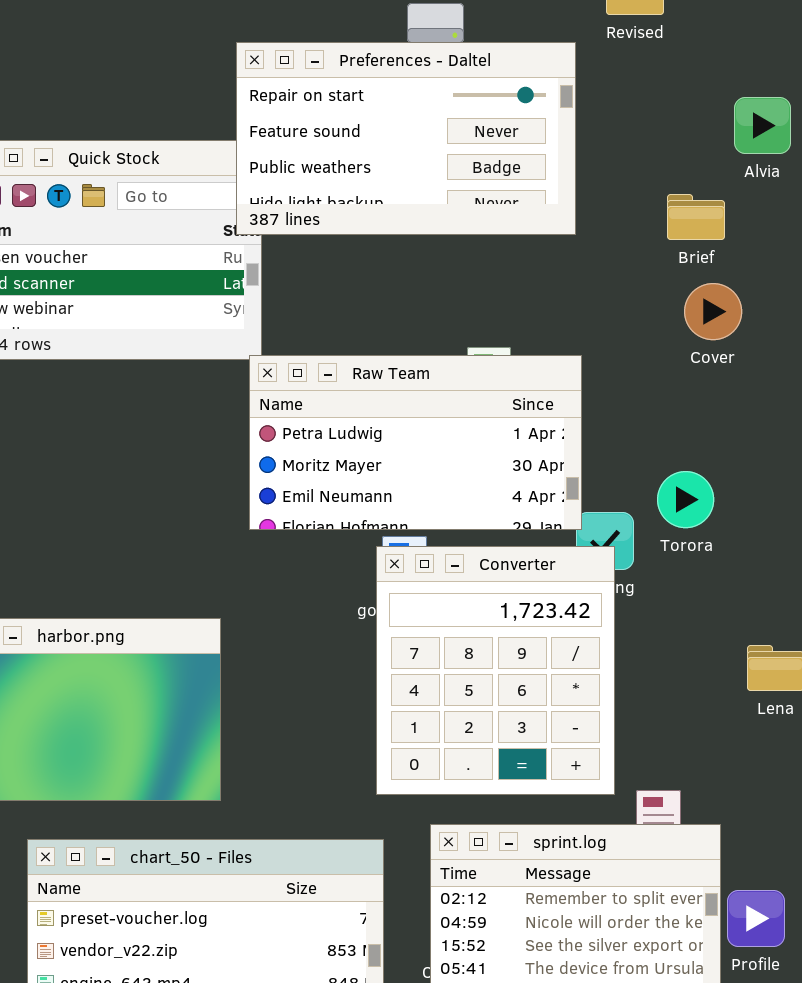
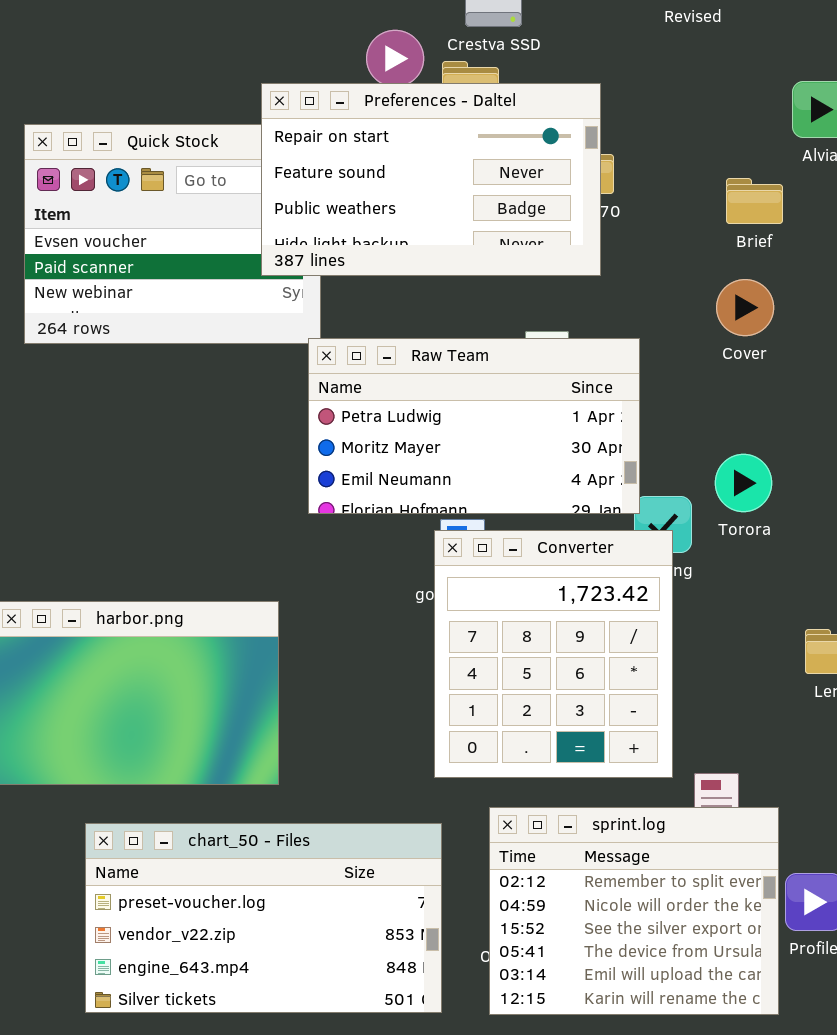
Preferences - Daltel: [236,42,576,235] -> [261,83,601,276], moved
Cover: [684,283,742,340] -> [716,279,774,336], moved

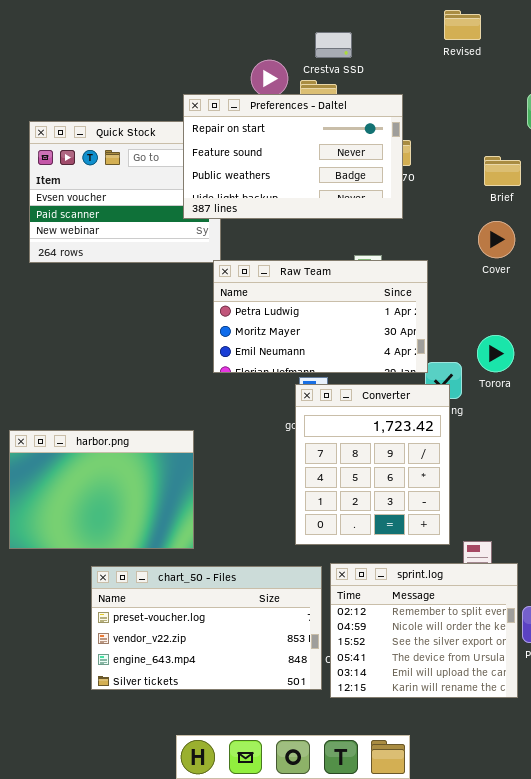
chart_50 - Files: [85,823,442,1013] -> [91,566,322,690], moved

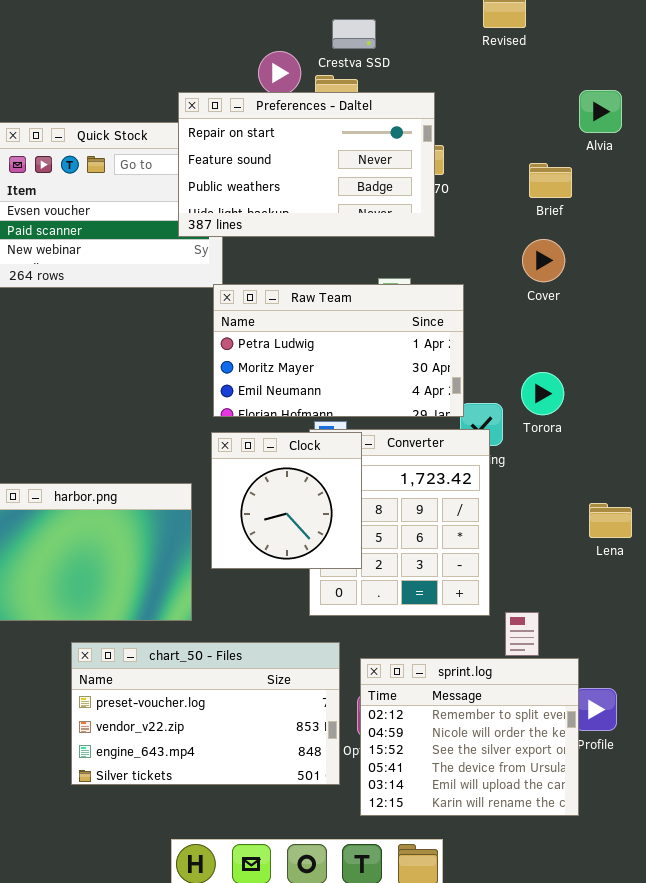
Clock: none -> [211,432,362,569], opened
sprint.log: [330,563,518,698] -> [360,658,579,816], moved

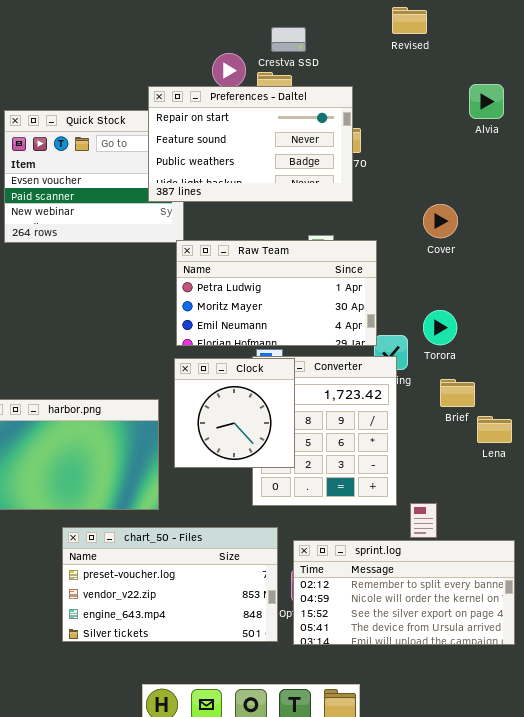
Brief: [529,163,572,198] -> [440,379,475,407], moved
sprint.log: [360,658,579,816] -> [293,540,515,645], resized

